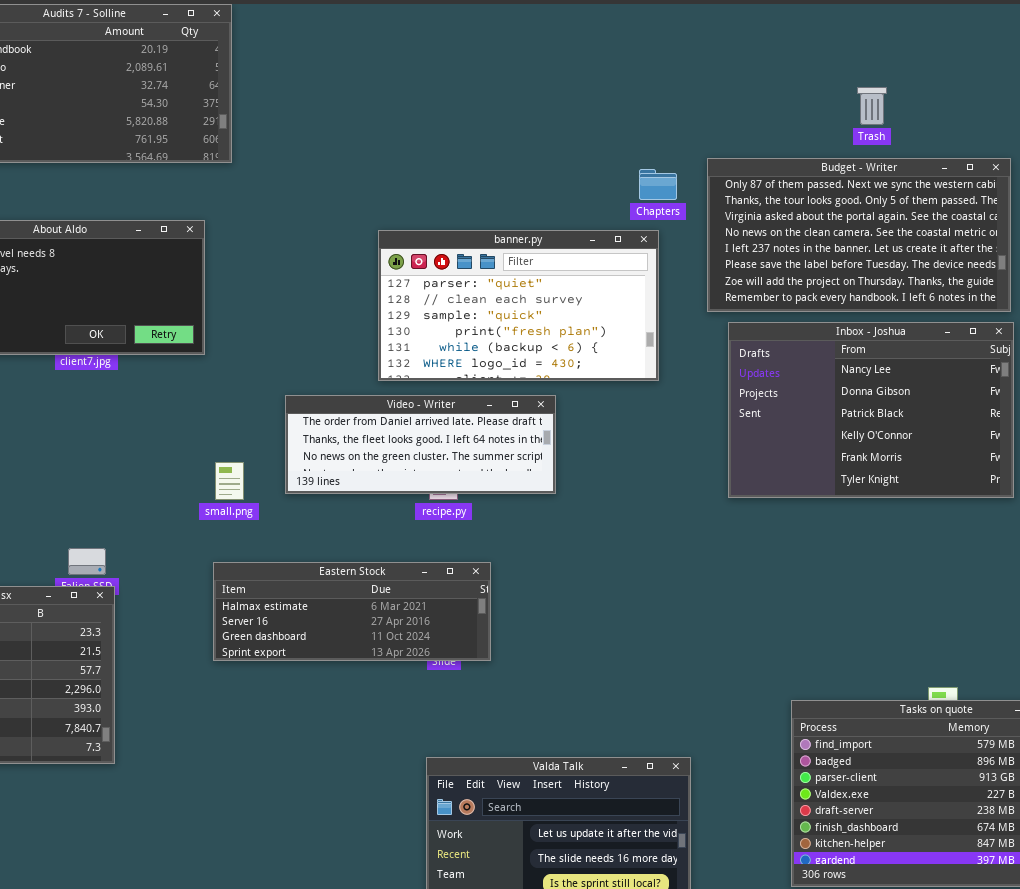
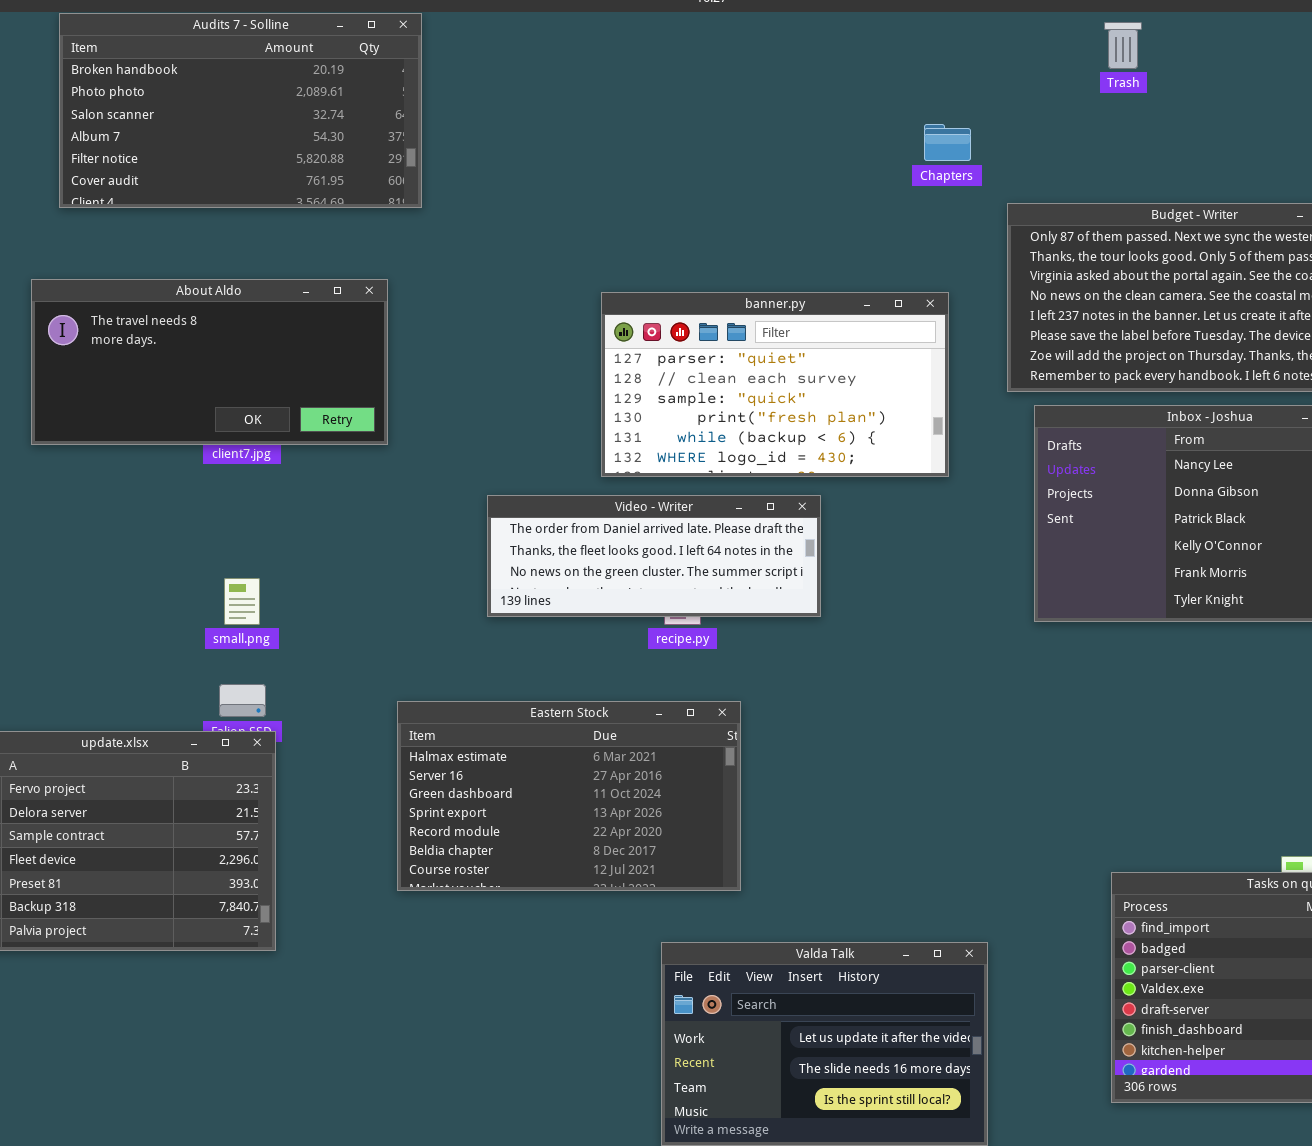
Trash: [857,87,887,125] -> [1104,22,1142,69], moved
Chapters: [639,169,677,200] -> [924,124,971,161], moved
small.png: [215,462,244,500] -> [224,578,260,625], moved
Eastern Stock: [213,562,491,661] -> [397,701,741,891], resized

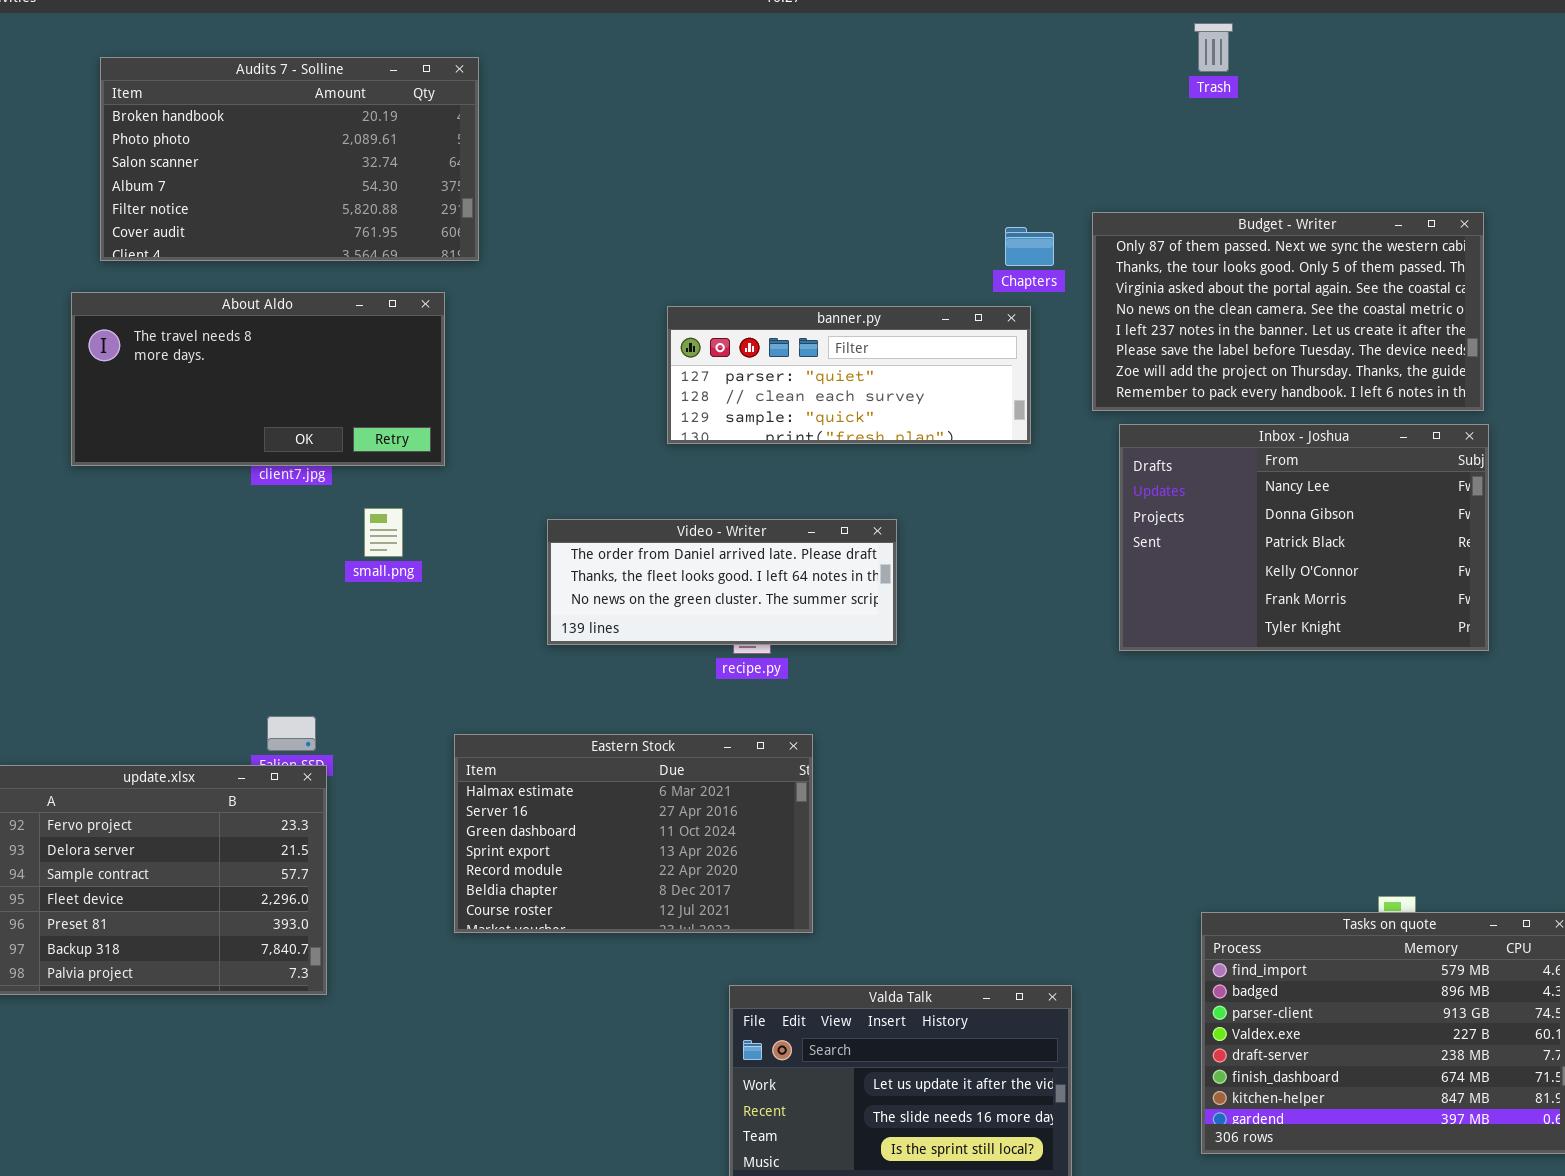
Audits 7 - Solline: [59,13,422,208] -> [100,57,479,261], moved
Chapters: [924,124,971,161] -> [1005,227,1054,266], moved
banner.py: [601,292,949,477] -> [667,306,1031,444], resized
small.png: [224,578,260,625] -> [364,508,403,557], moved

